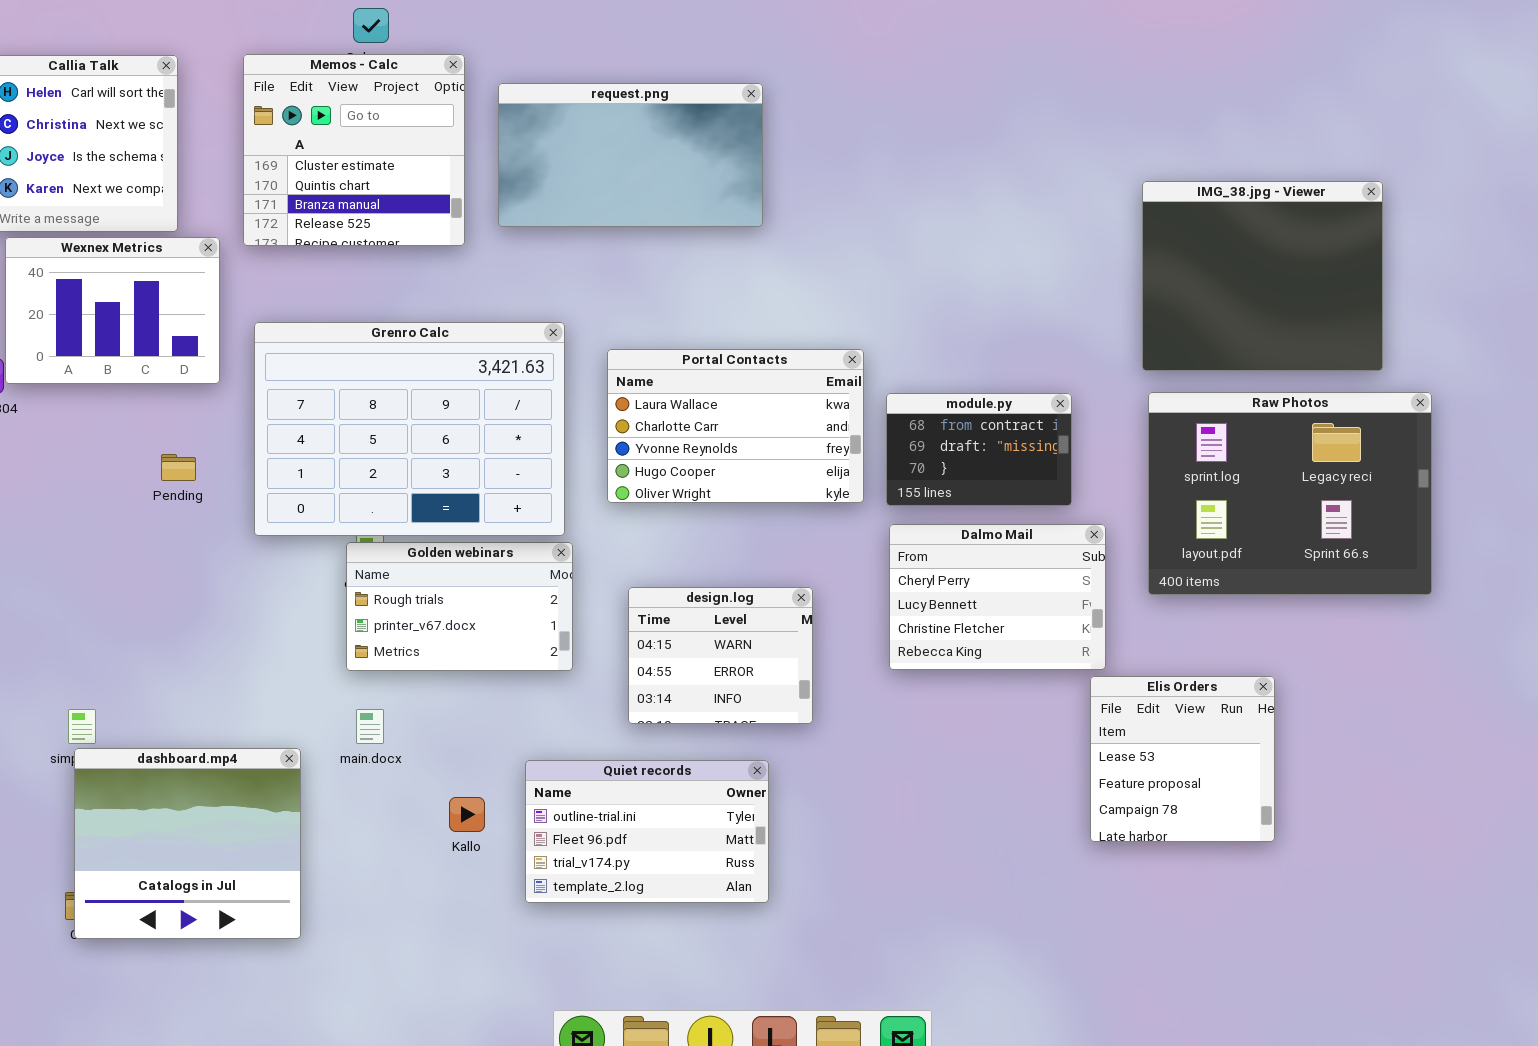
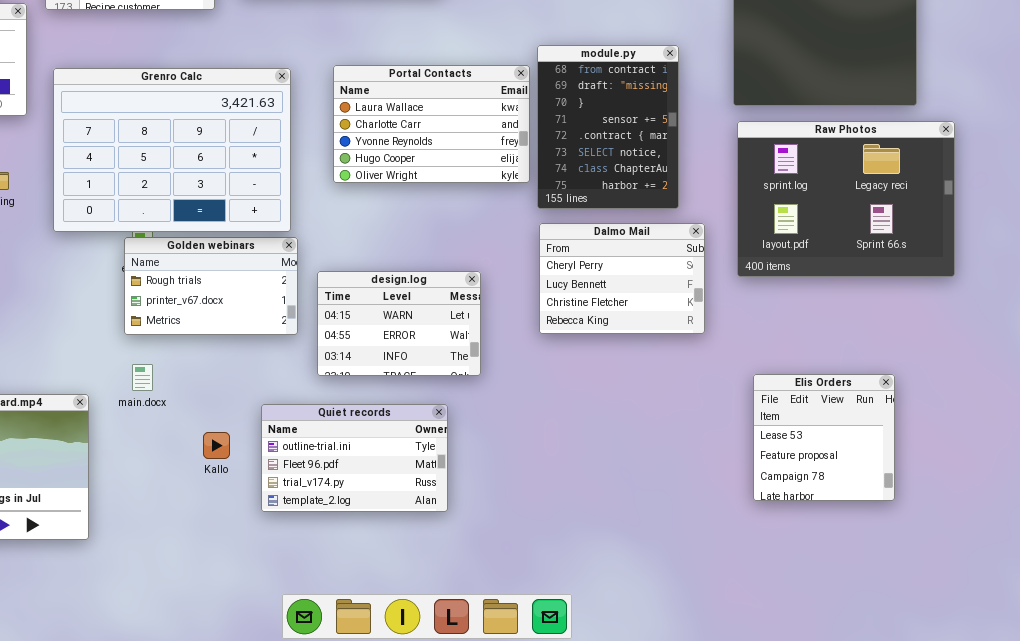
Portal Contacts: [607,349,864,503] -> [333,65,530,183], moved
module.py: [886,393,1072,506] -> [537,45,679,209], resized
design.log: [628,587,813,724] -> [317,271,481,376], resized
Elis Orders: [1090,676,1275,842] -> [753,374,895,501], moved

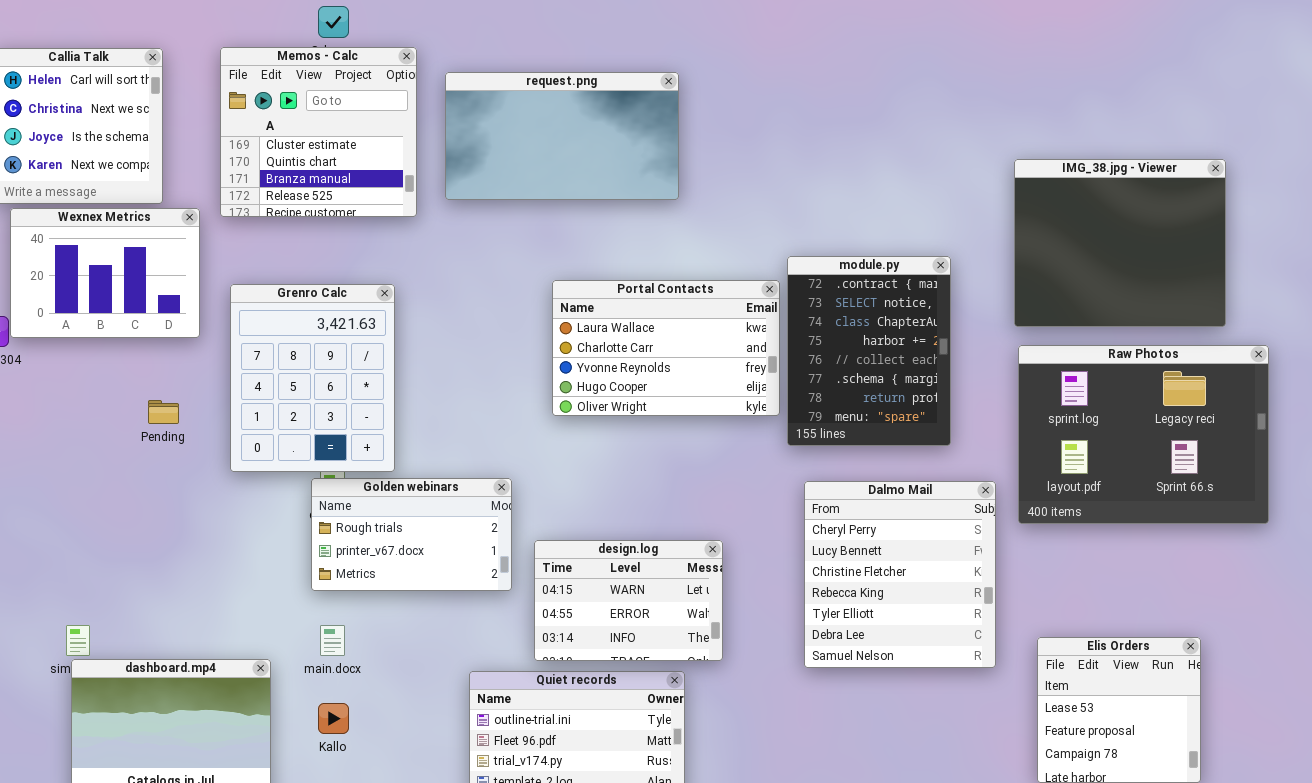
module.py: [537,45,679,209] -> [787,256,951,446], scrolled down 4 rows
Grenro Calc: [53,68,291,232] -> [230,284,395,472], resized
Dalmo Mail: [539,223,705,334] -> [804,481,996,668], moved, resized
design.log: [317,271,481,376] -> [534,540,723,661], moved
Kallo: [203,432,230,459] -> [318,703,349,734], moved

